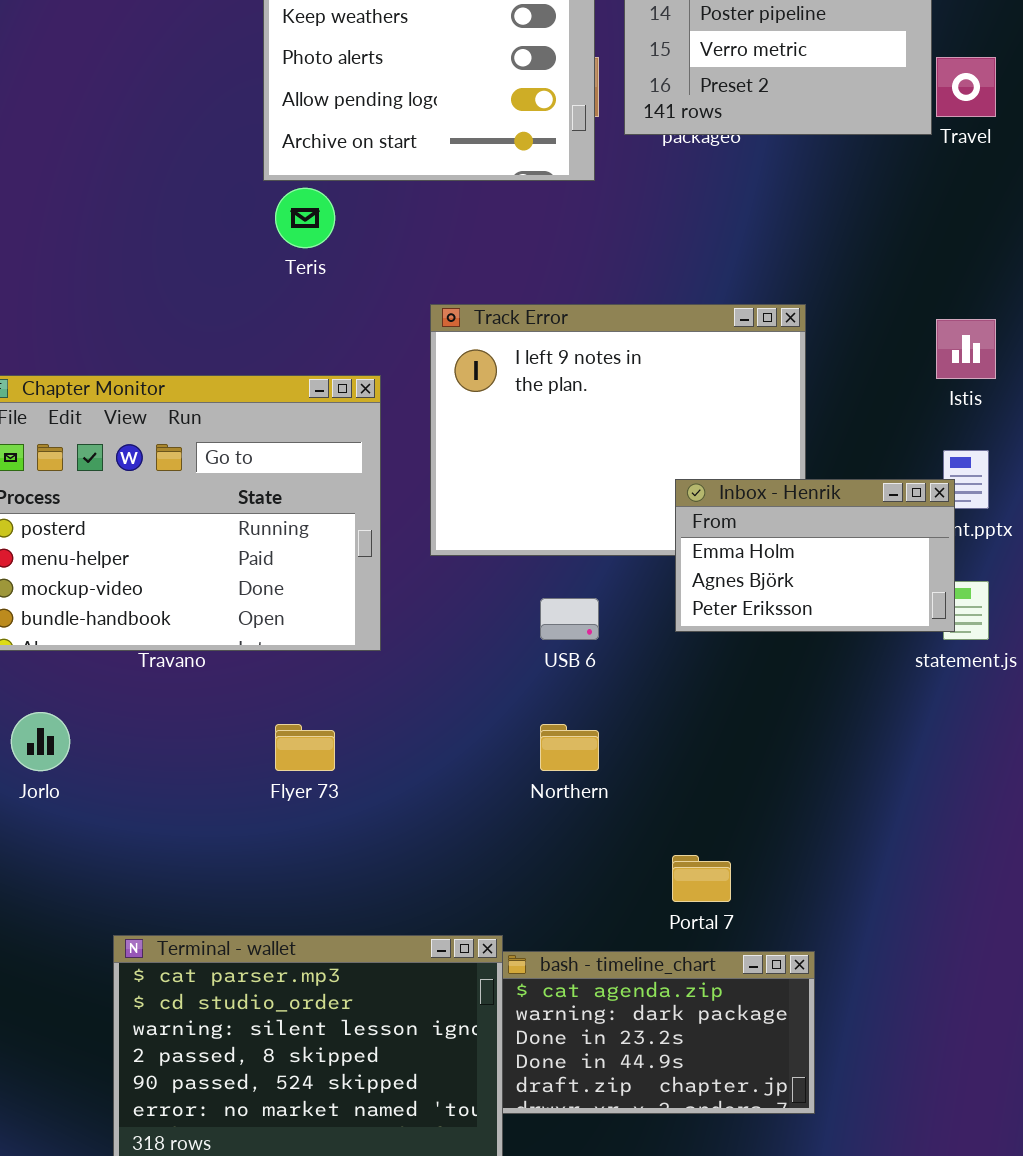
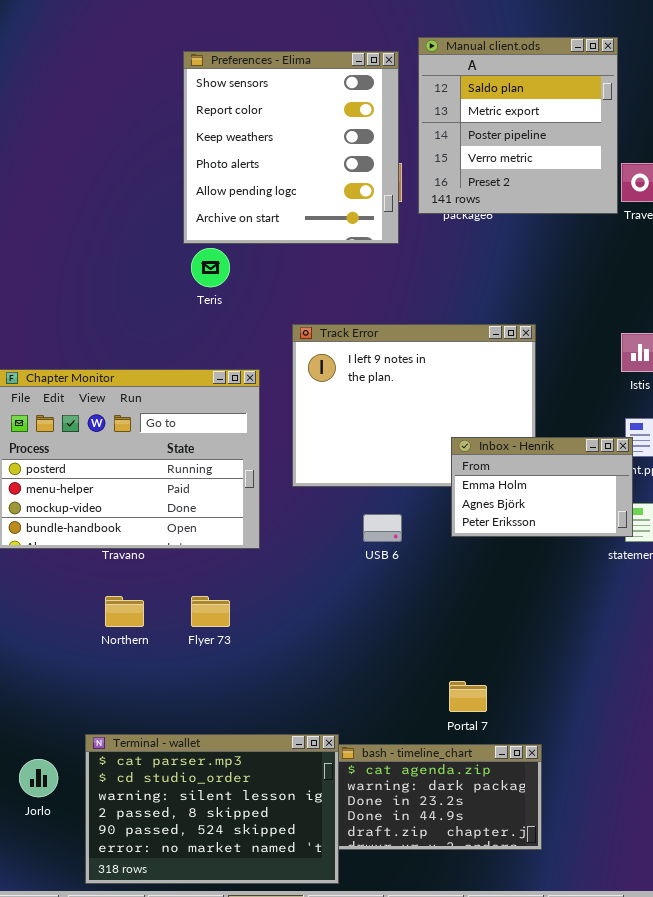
Jorlo: [11,712,70,771] -> [19,759,58,797], moved
Northern: [540,724,599,771] -> [105,596,144,627], moved

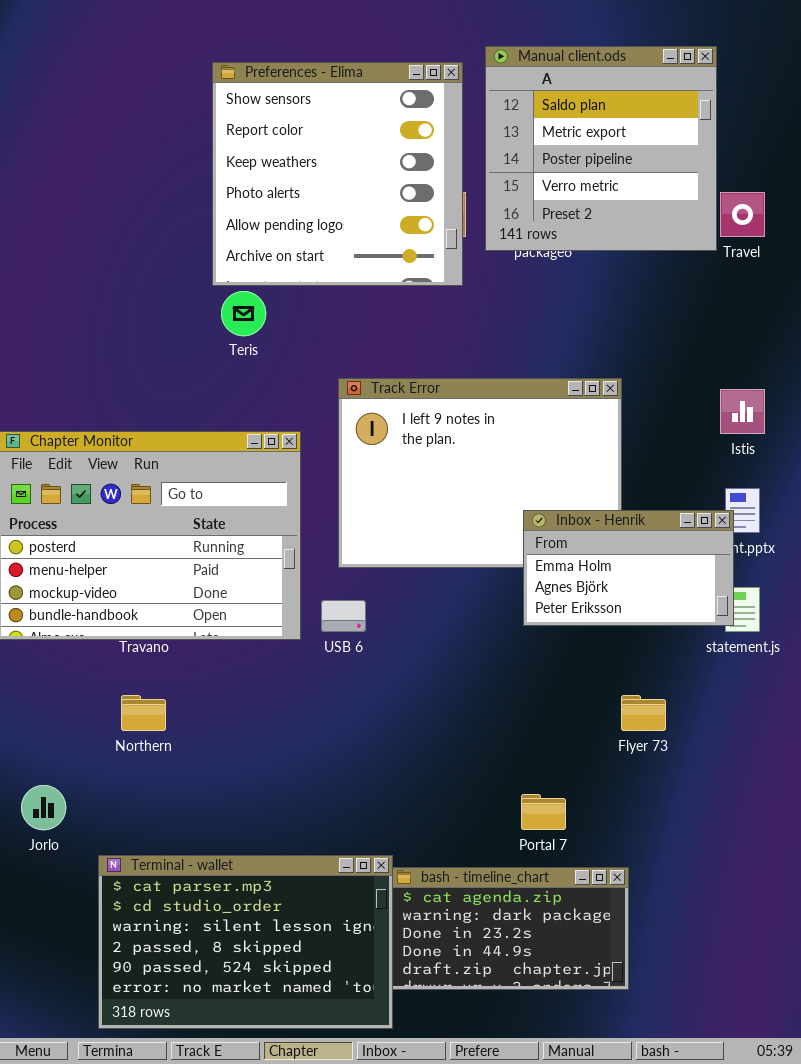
USB 6: [363,514,402,542] -> [321,600,366,632], moved
Flyer 73: [191,596,230,627] -> [621,695,666,731], moved
Jorlo: [19,759,58,797] -> [21,785,66,830], moved

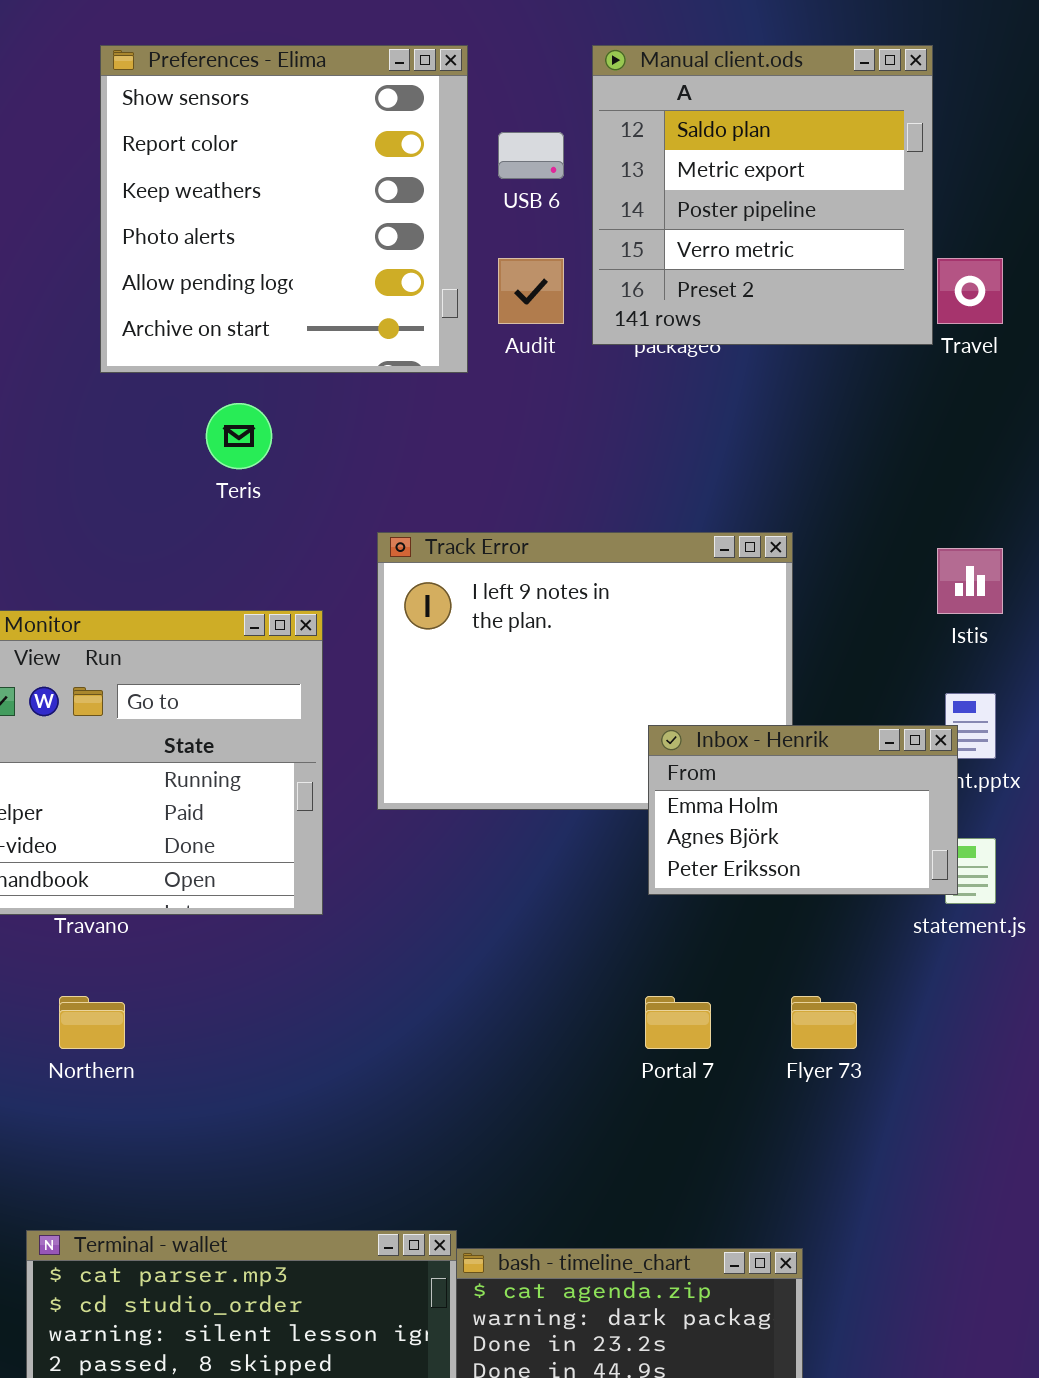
Preferences - Elima: [212,62,463,286] -> [100,45,468,373], moved
USB 6: [321,600,366,632] -> [498,132,564,179], moved
Portal 7: [521,794,566,830] -> [645,996,711,1049], moved

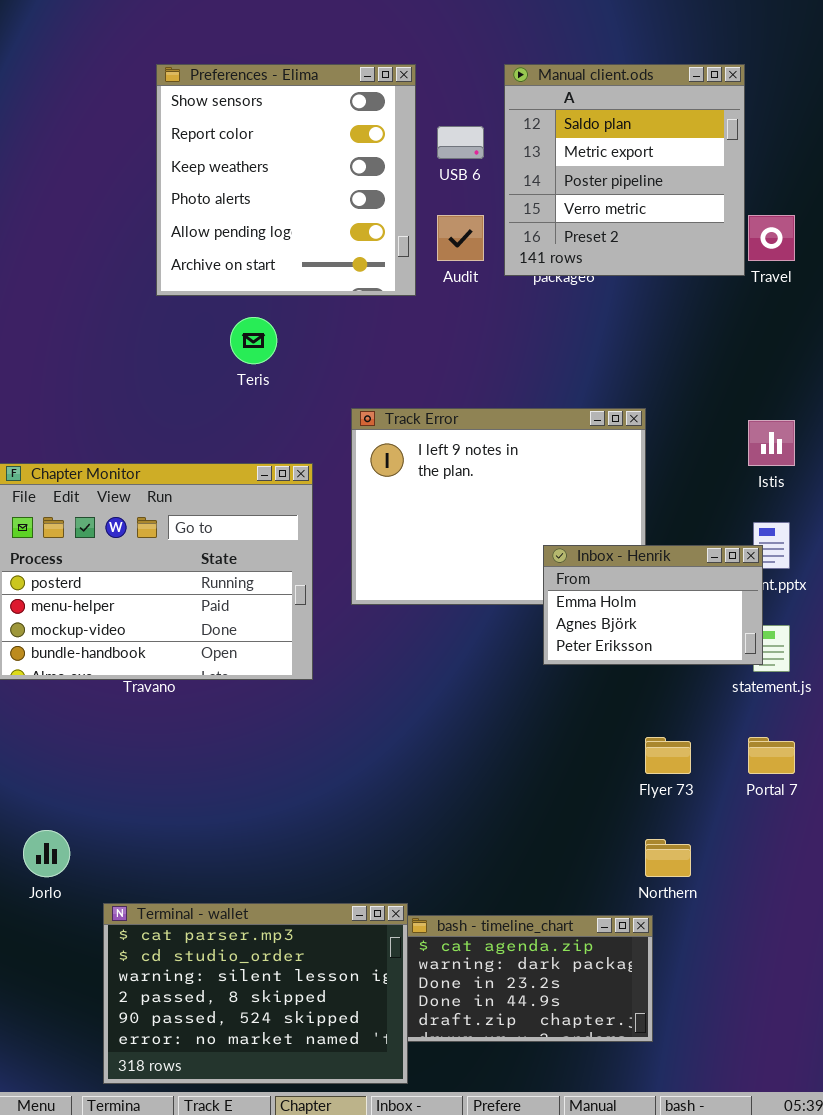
Northern: [59,996,125,1049] -> [645,839,691,877], moved
Portal 7: [645,996,711,1049] -> [748,737,795,774], moved

